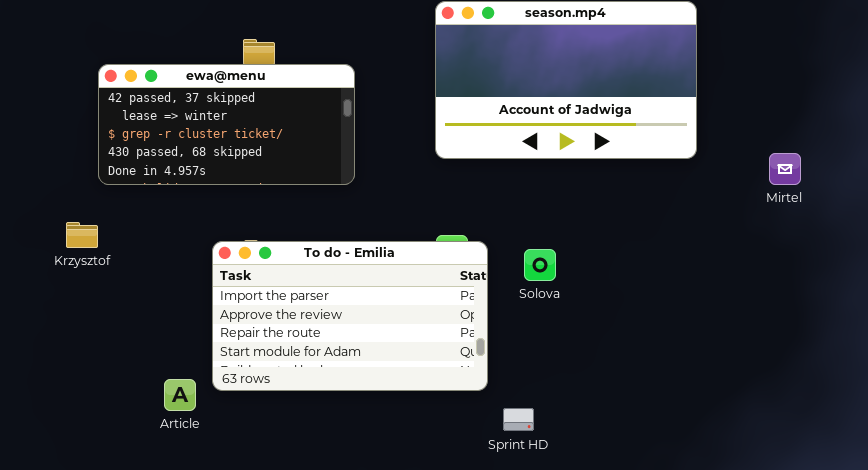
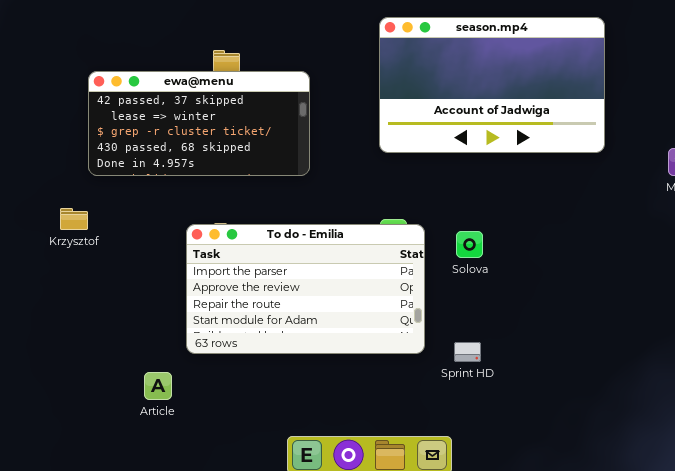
Article: [164,379,196,411] -> [144,372,172,400], moved
Sprint HD: [503,408,534,431] -> [454,342,481,362], moved

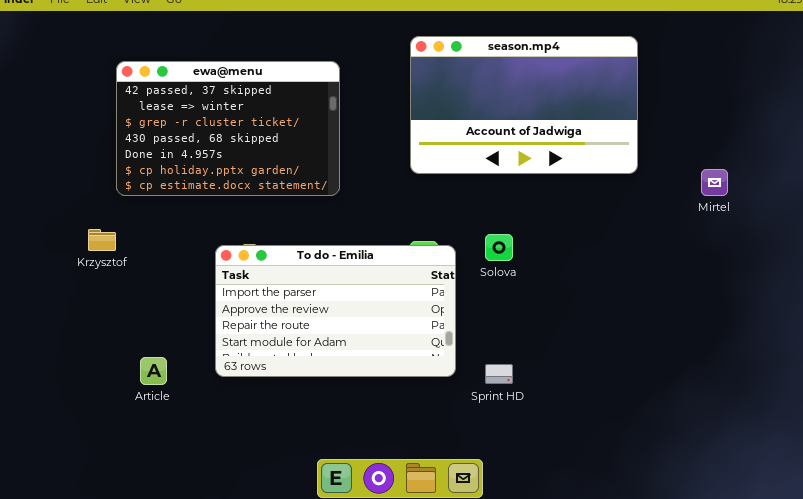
ewa@menu: [88,71,310,176] -> [116,61,340,196], resized
Solova: [456,231,483,258] -> [485,234,513,261], moved
Article: [144,372,172,400] -> [140,357,167,385], moved

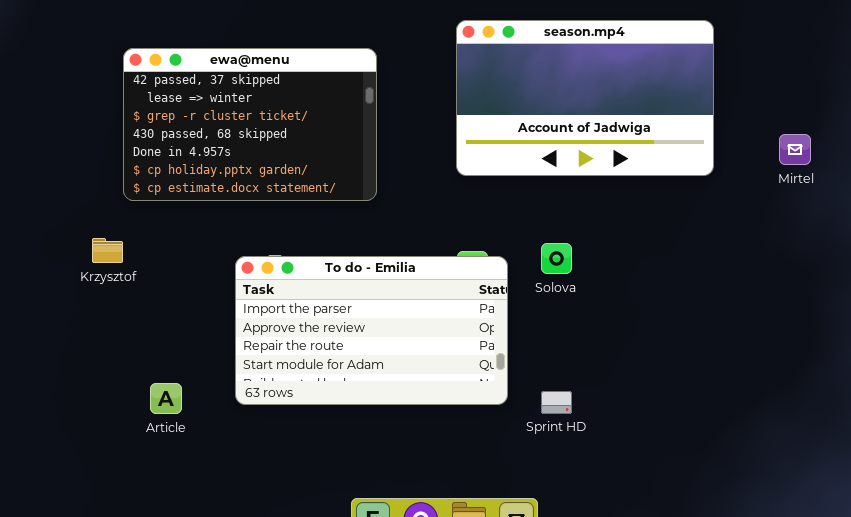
Mirtel: [701,169,728,196] -> [779,134,811,165], moved

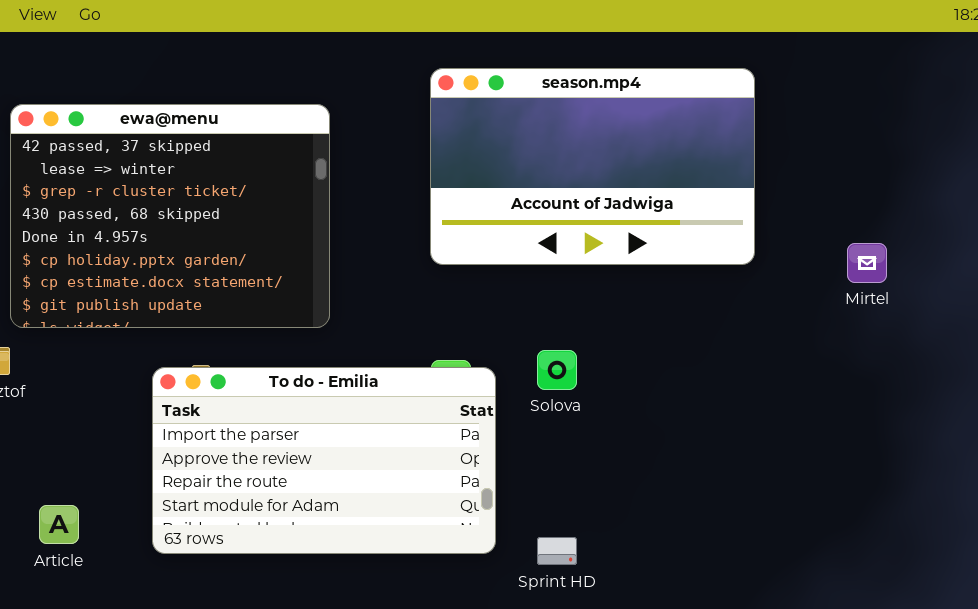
ewa@menu: [123,48,377,201] -> [10,104,330,328], resized
Mirtel: [779,134,811,165] -> [847,243,887,283], moved
Article: [150,383,182,414] -> [39,505,79,544], moved

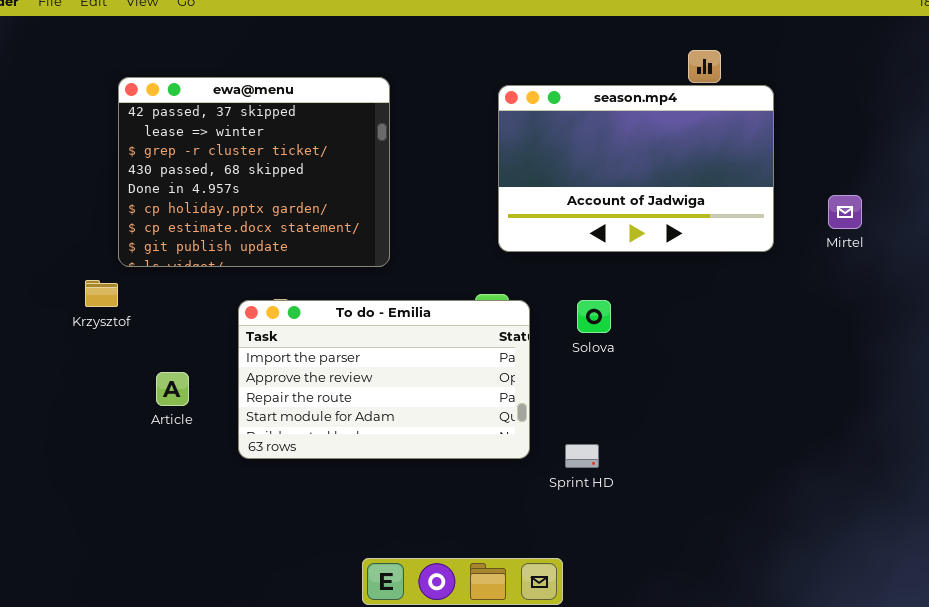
season.mp4: [430,68,755,265] -> [498,85,774,252], moved
Solova: [537,350,577,390] -> [577,300,611,333], moved
Article: [39,505,79,544] -> [156,372,189,406], moved

